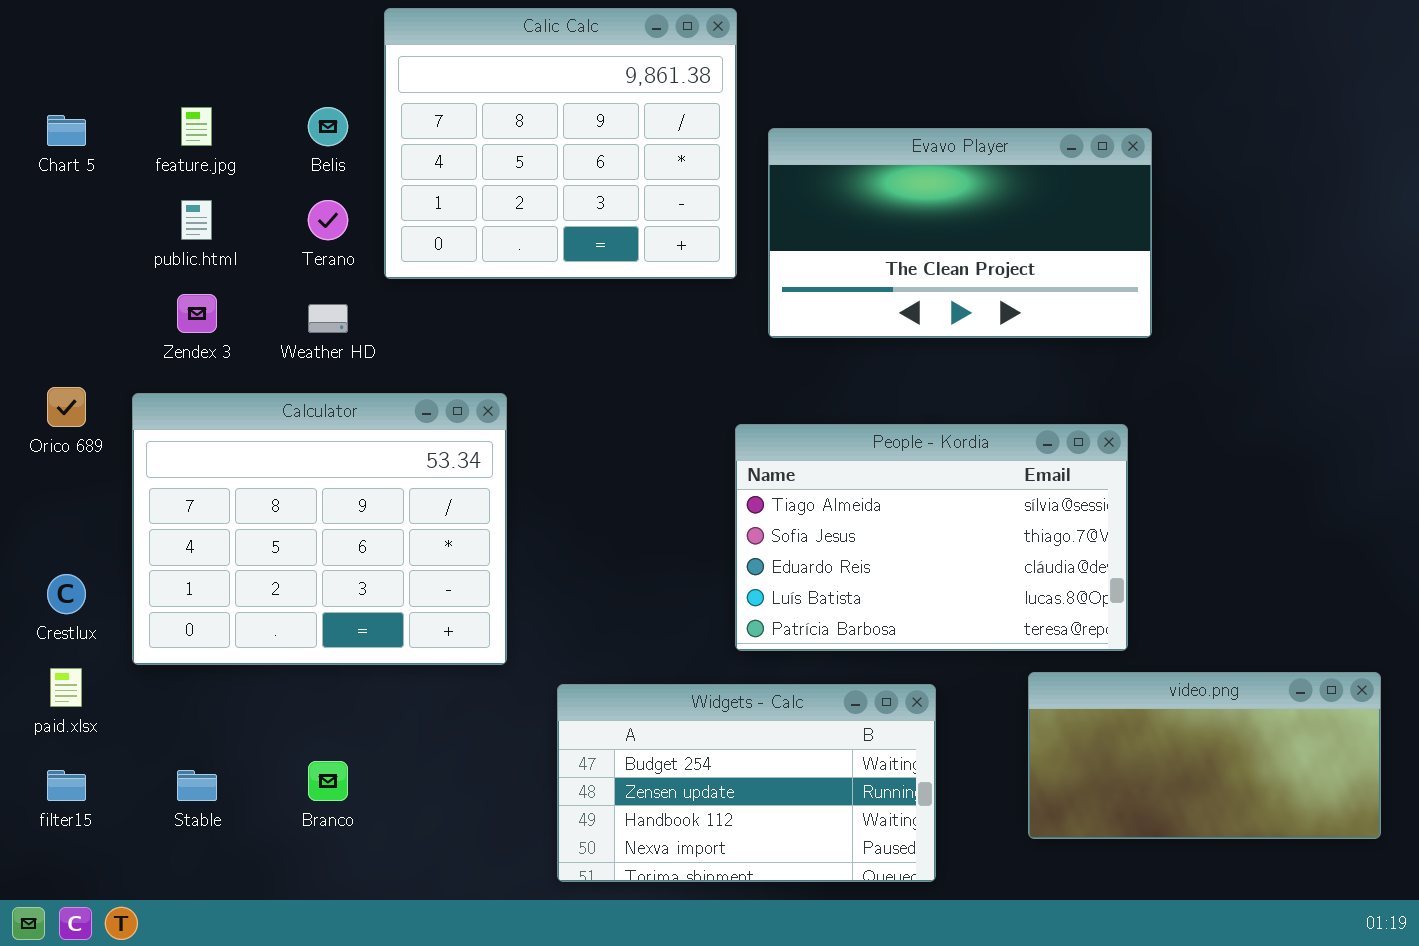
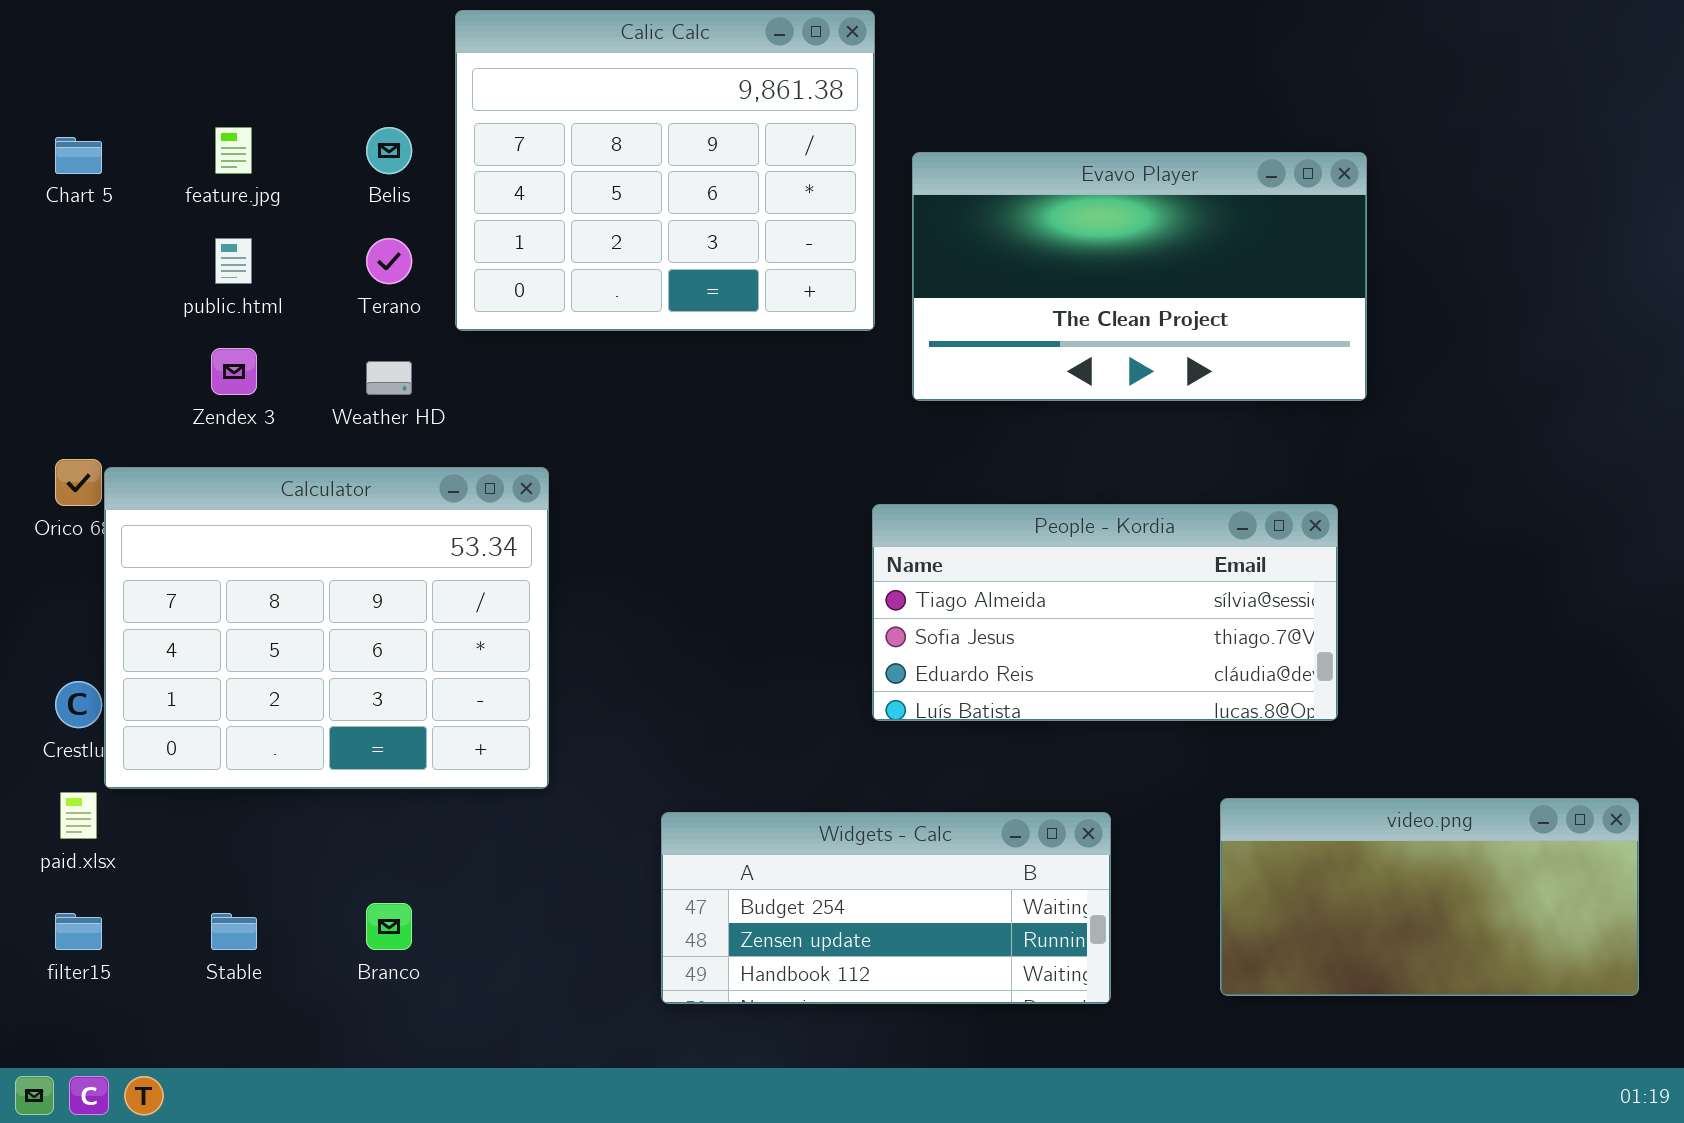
Calculator: [132,393,507,665] -> [104,467,549,789], moved
People - Kordia: [735,424,1128,651] -> [872,504,1338,721], resized
Widgets - Calc: [557,684,936,882] -> [661,812,1111,1004], resized

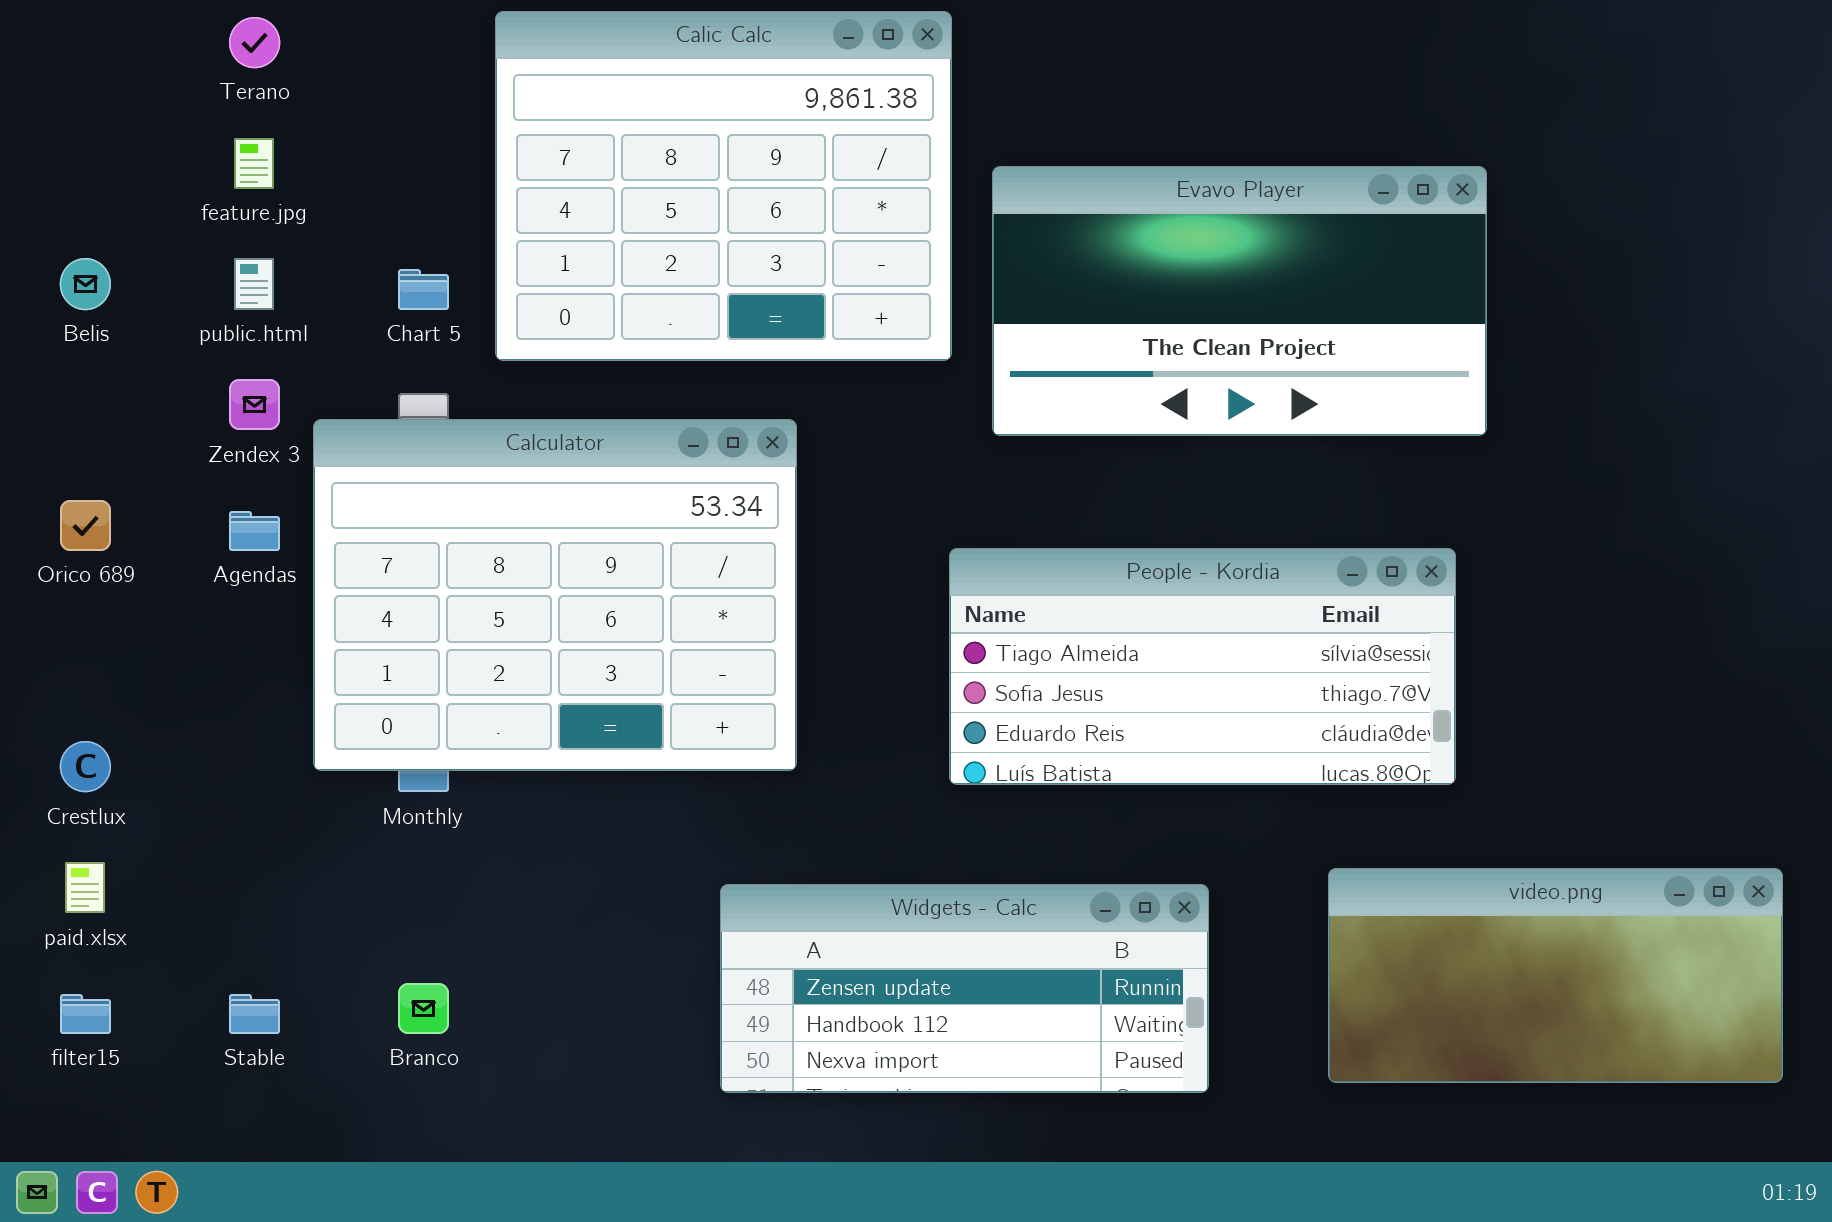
Belis: [366,127,412,174] -> [60,258,111,310], moved
Chart 5: [55,137,102,174] -> [398,269,449,310], moved
Terano: [366,238,412,284] -> [229,17,280,68], moved
Calculator: [104,467,549,789] -> [313,419,797,771], moved
Widgets - Calc: [661,812,1111,1004] -> [720,884,1209,1093], scrolled down 1 row

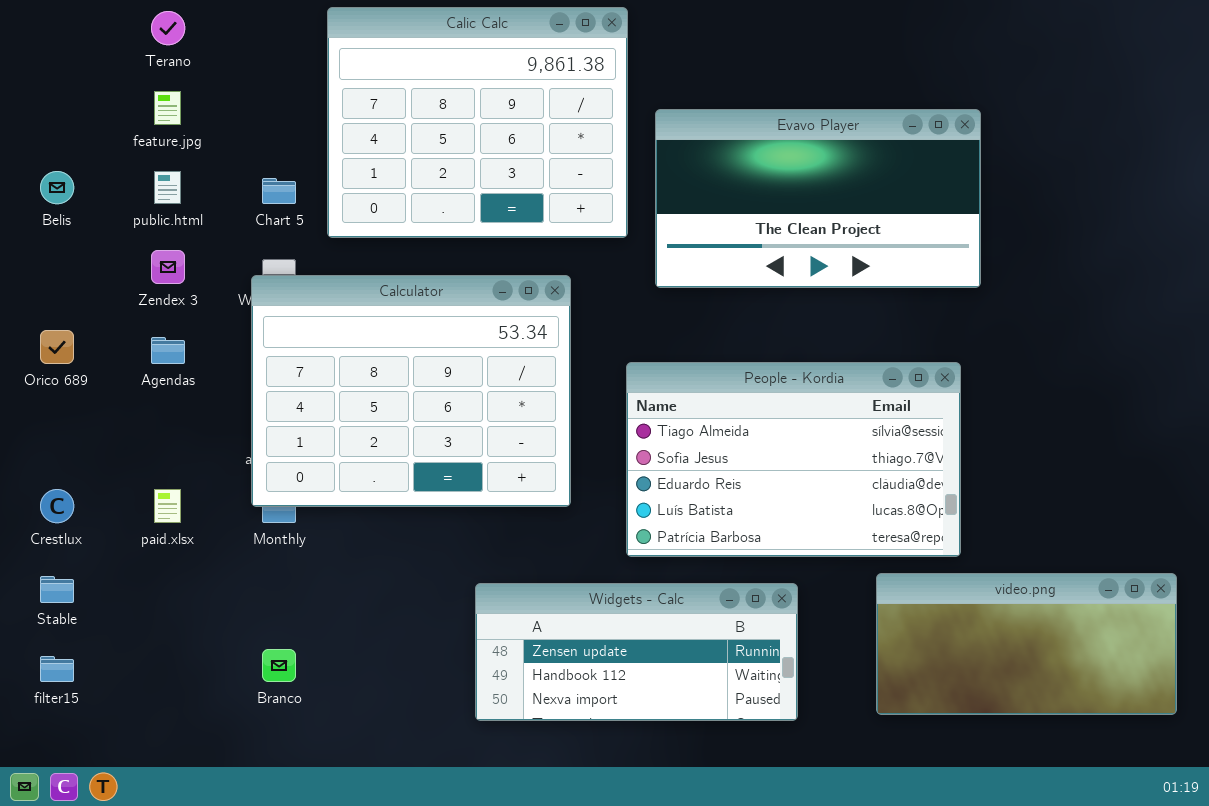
Calculator: [313,419,797,771] -> [251,275,571,507], moved
People - Kordia: [949,548,1456,785] -> [626,362,961,557], resized
paid.xlsx: [65,862,105,913] -> [154,489,181,523], moved
Stable: [229,994,280,1034] -> [40,576,74,603], moved

